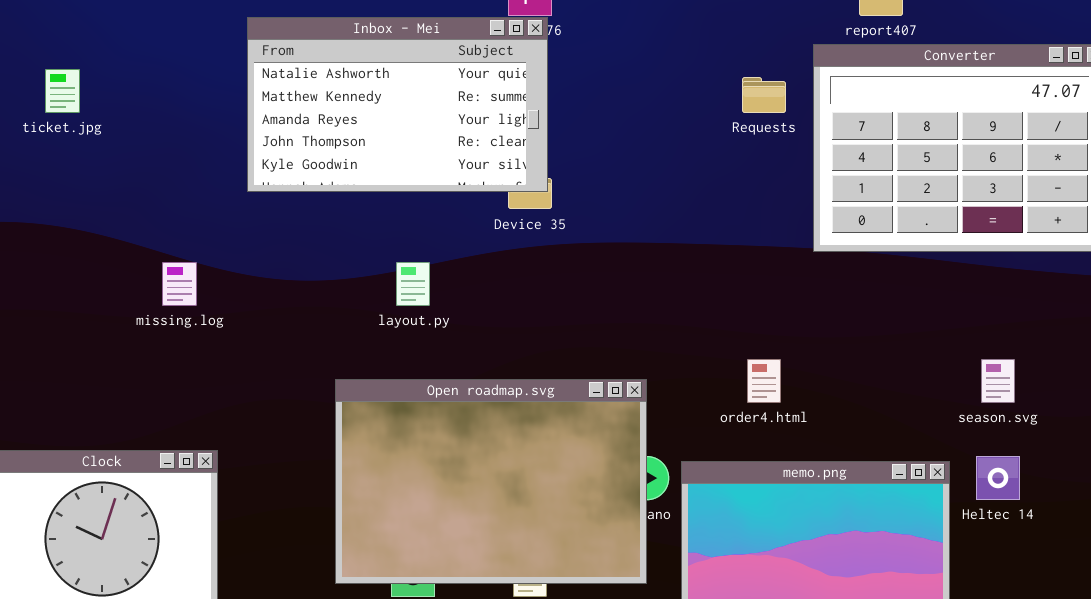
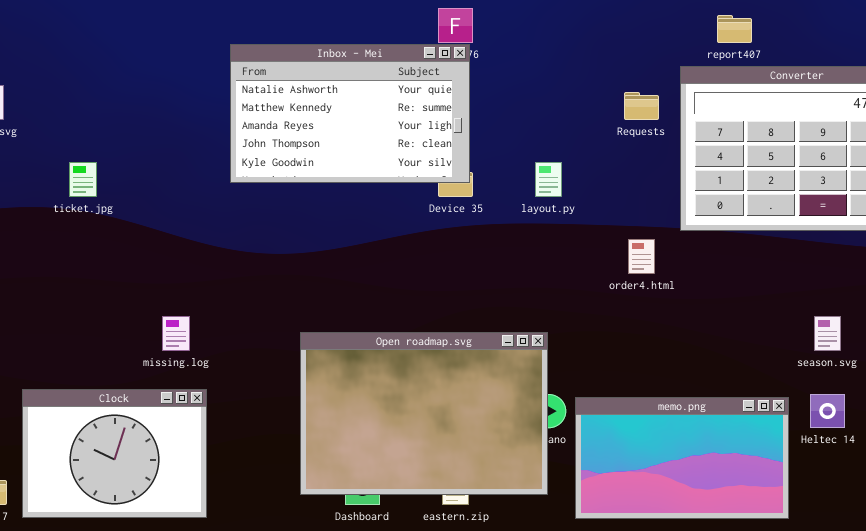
ticket.jpg: [45,69,80,113] -> [69,162,97,197], moved
missing.log: [162,262,197,306] -> [162,316,190,351], moved
layout.py: [396,262,430,306] -> [535,162,562,197], moved
order4.html: [747,359,781,403] -> [628,239,655,274], moved

